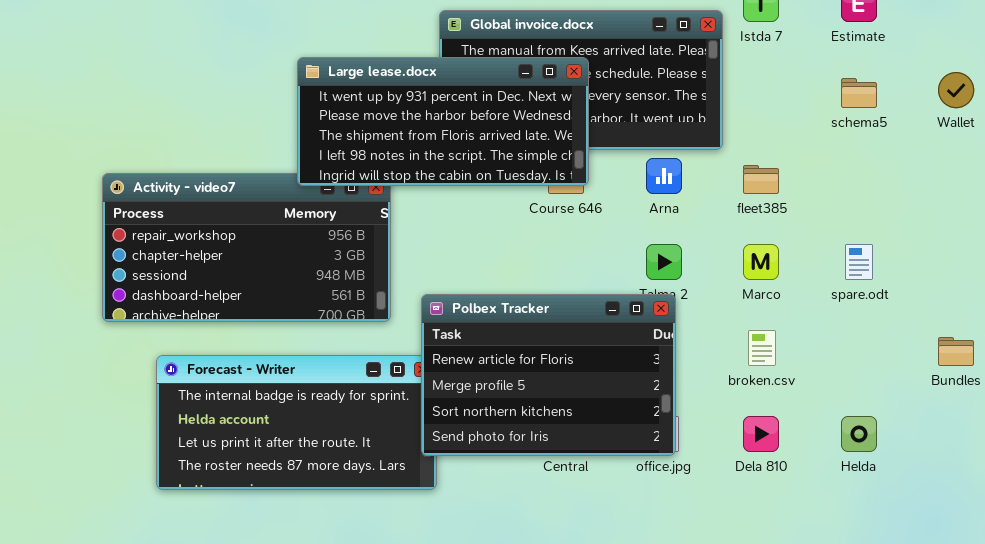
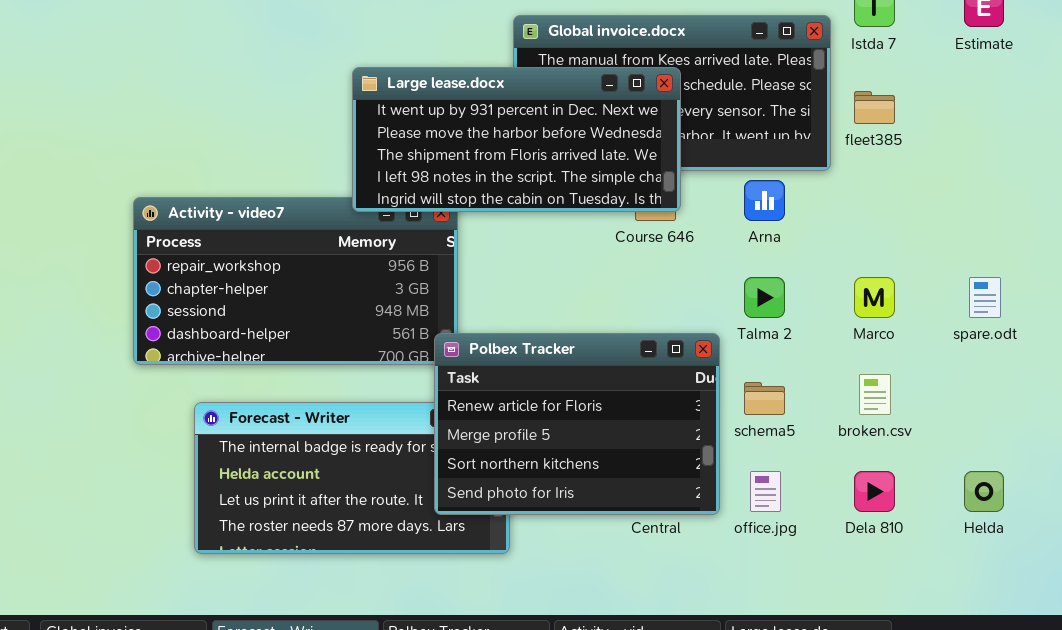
schema5: [841,78,877,108] -> [744,382,785,415], moved
fleet385: [743,165,779,194] -> [854,91,895,124], moved
Polbex Tracker: [421,294,676,456] -> [434,333,720,515], moved

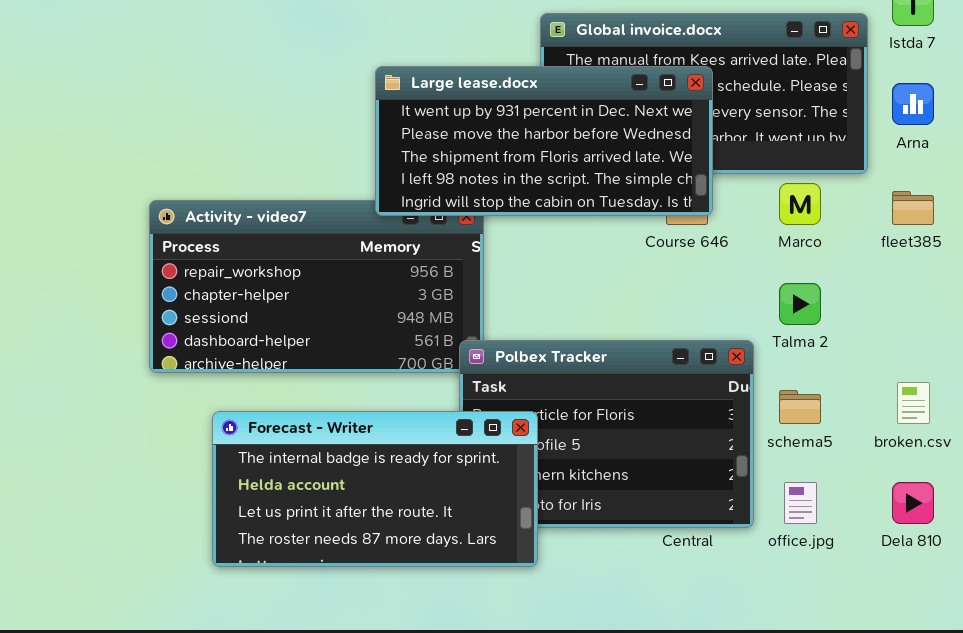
fleet385: [854,91,895,124] -> [892,191,934,225], moved
Arna: [744,180,785,221] -> [892,83,934,125], moved
Marco: [854,277,895,318] -> [779,183,821,225], moved
Forecast - Writer: [194,402,510,554] -> [212,411,538,567], raised

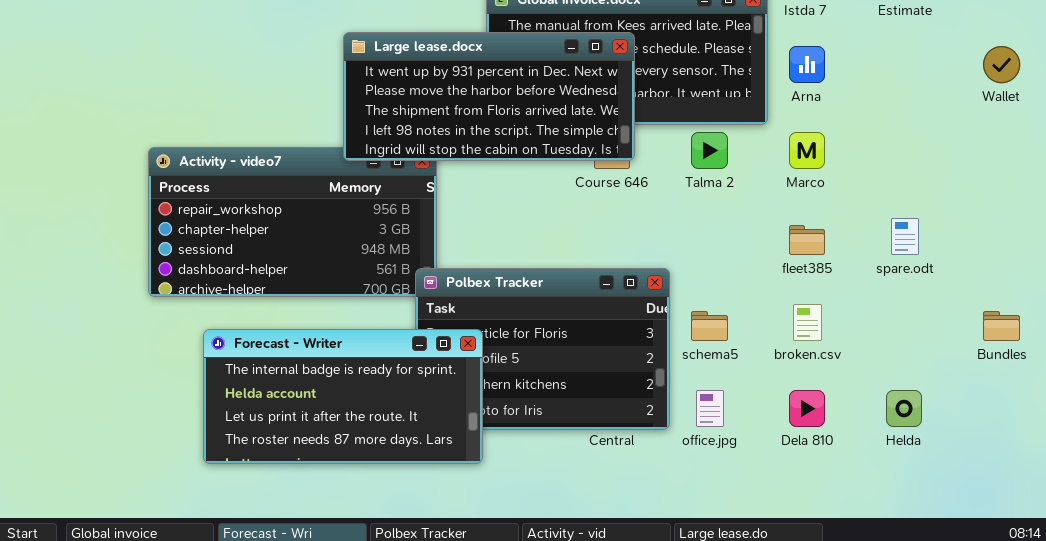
Marco: [779,183,821,225] -> [789,132,825,169], moved
fleet385: [892,191,934,225] -> [789,225,825,255], moved
Talma 2: [779,283,821,325] -> [691,132,728,169], moved

